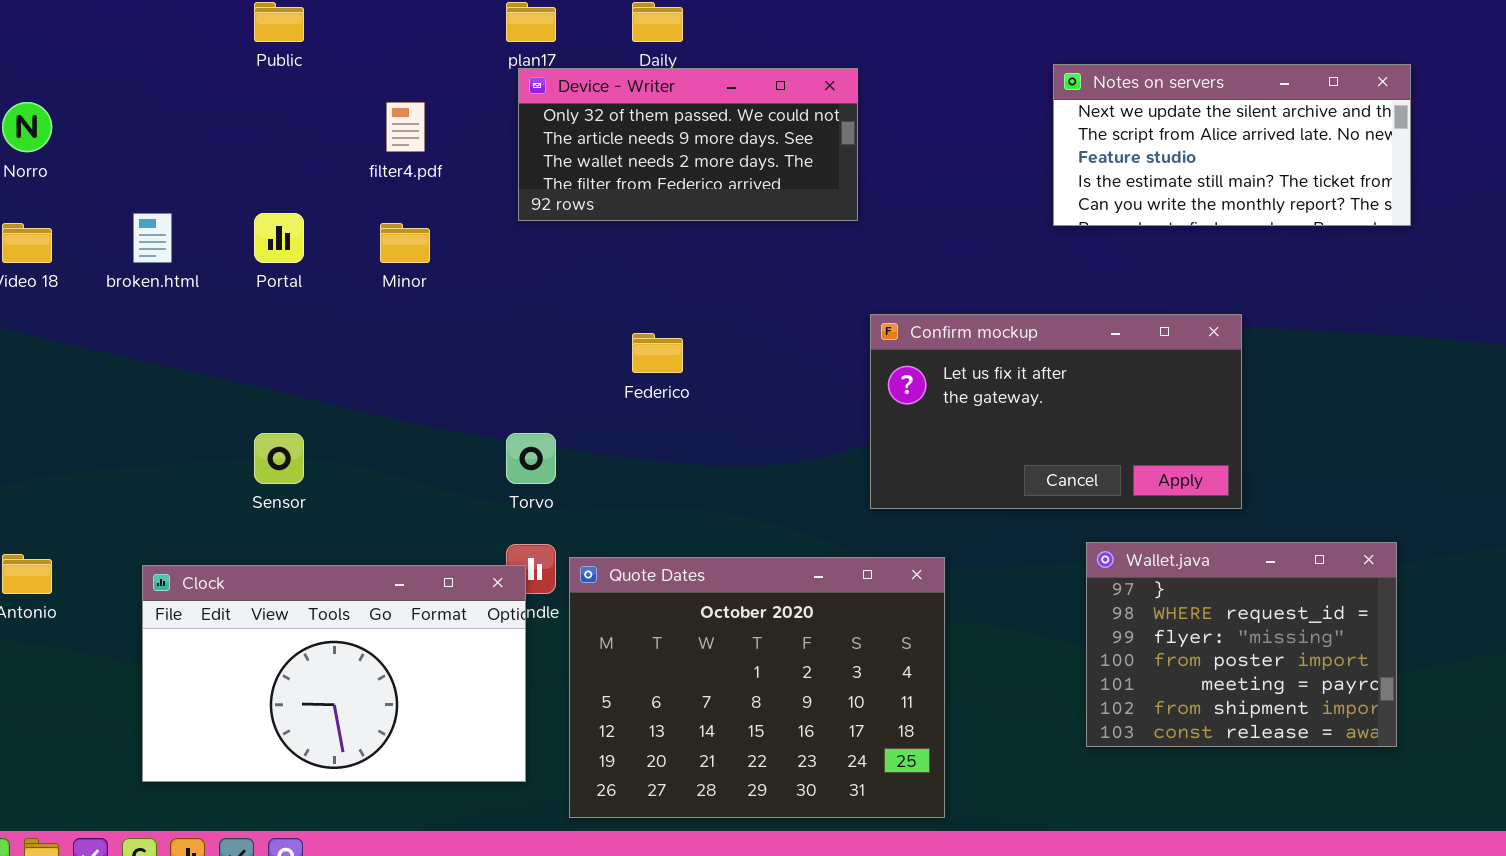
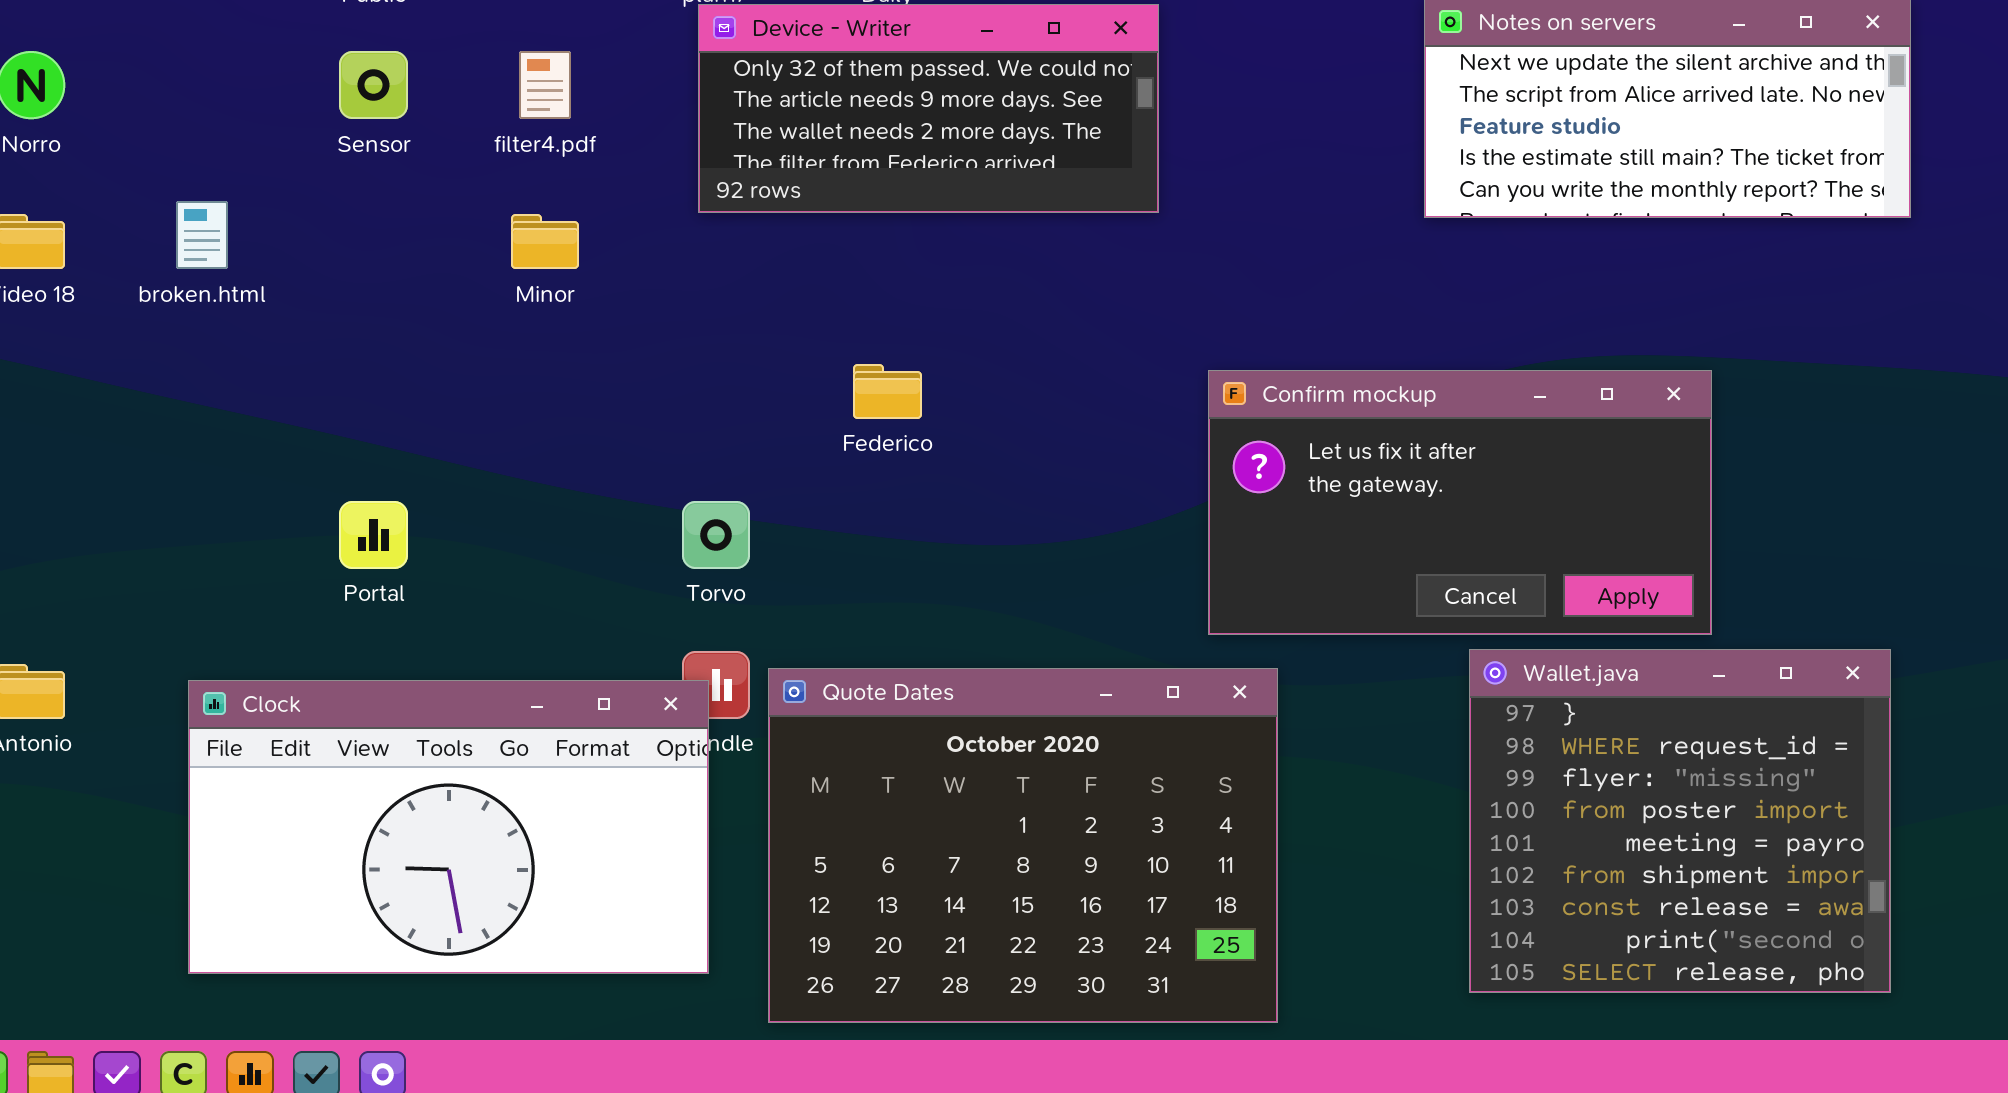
Portal: [254,213,304,263] -> [339,501,408,569], moved
Confirm mockup: [870,314,1242,509] -> [1208,370,1712,635], moved
Sensor: [254,433,304,484] -> [339,51,408,119], moved
Wallet.java: [1086,542,1397,747] -> [1469,649,1891,993], resized

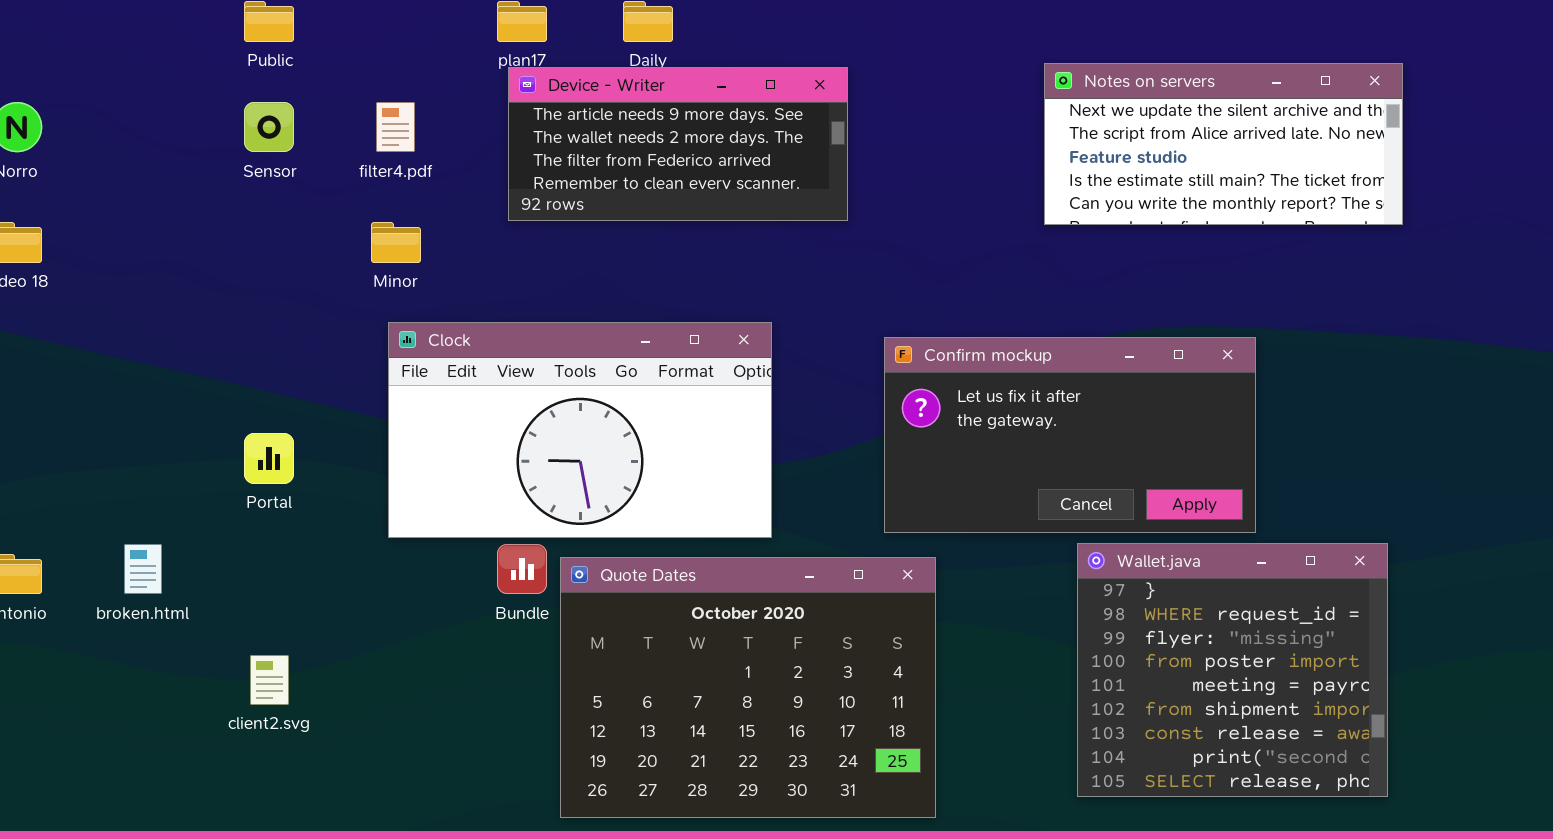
Device - Writer: [698,4,1159,213] -> [508,67,848,221], scrolled down 1 row
broken.html: [176,201,228,269] -> [124,544,162,594], moved
Clock: [188,680,709,974] -> [388,322,772,538], moved

